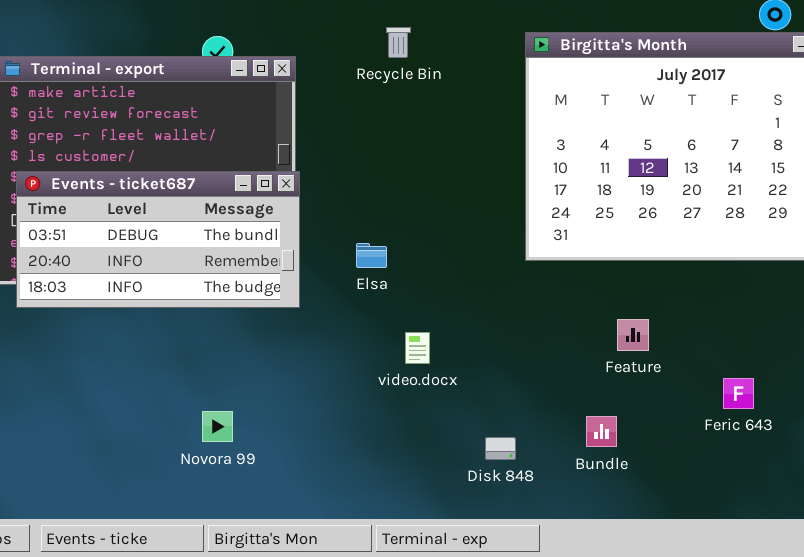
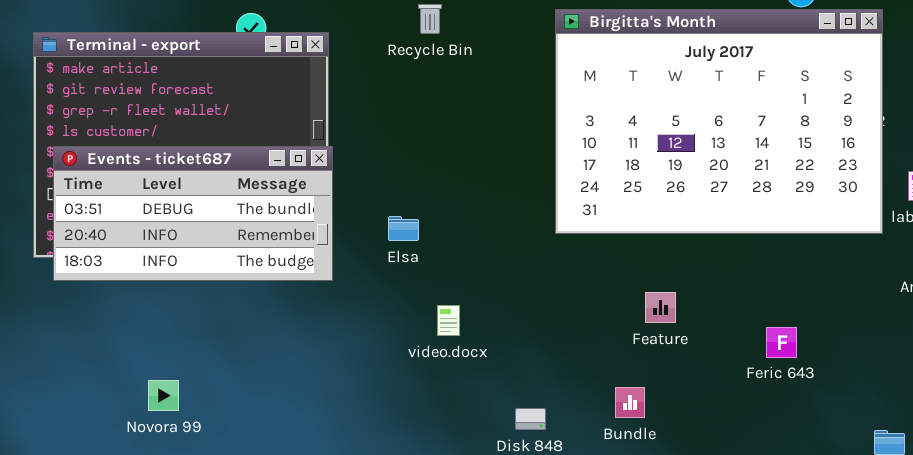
Feric 643: [723,378,754,409] -> [766,327,797,358], moved
Novora 99: [202,411,233,442] -> [148,380,179,411], moved

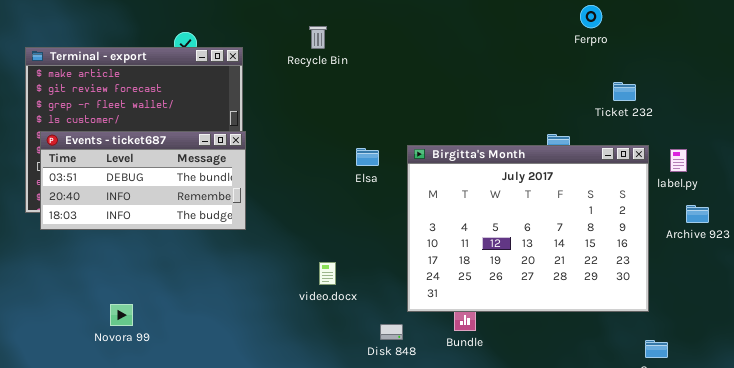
Birgitta's Month: [555,9,883,234] -> [407,145,649,312], moved
Elsa: [388,216,419,241] -> [356,148,379,166], moved
video.docx: [437,305,460,336] -> [319,262,336,285], moved

